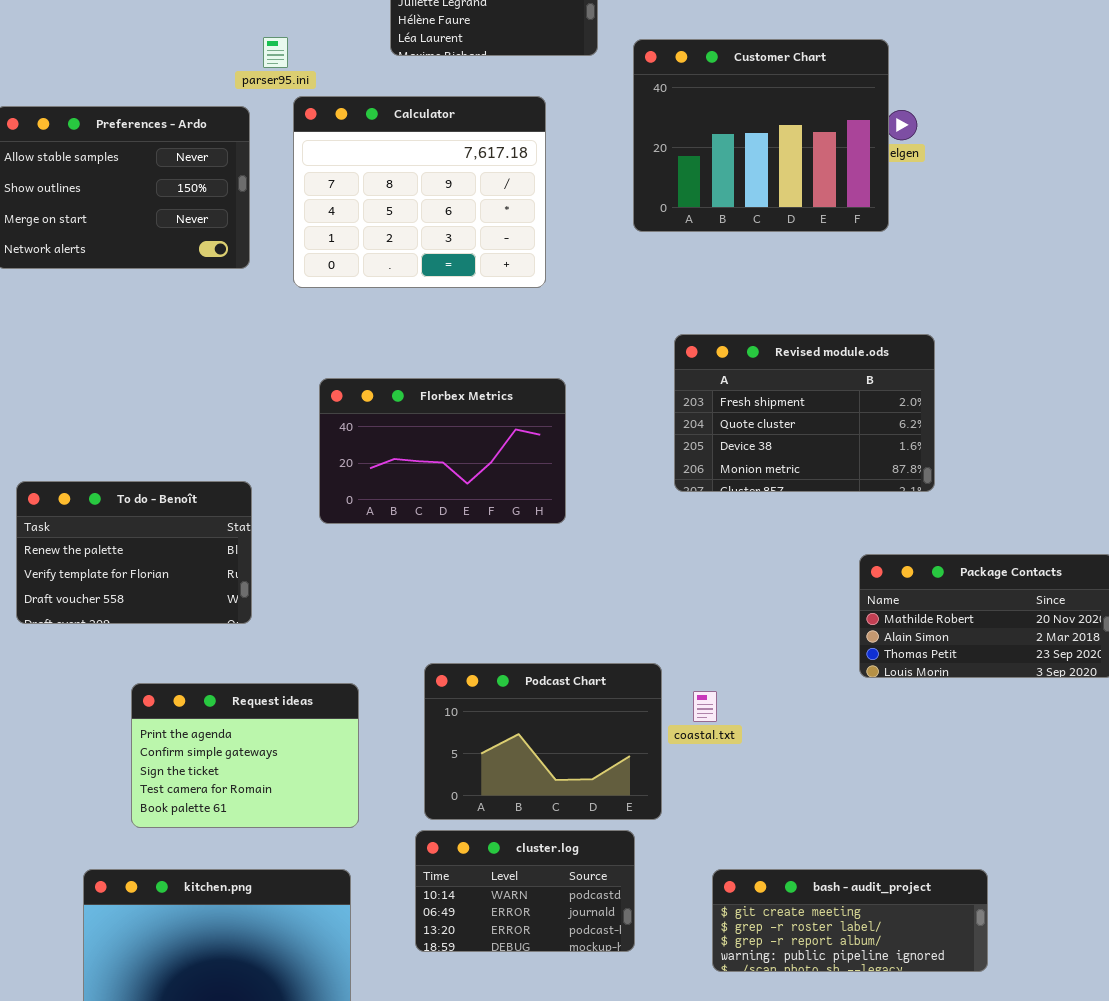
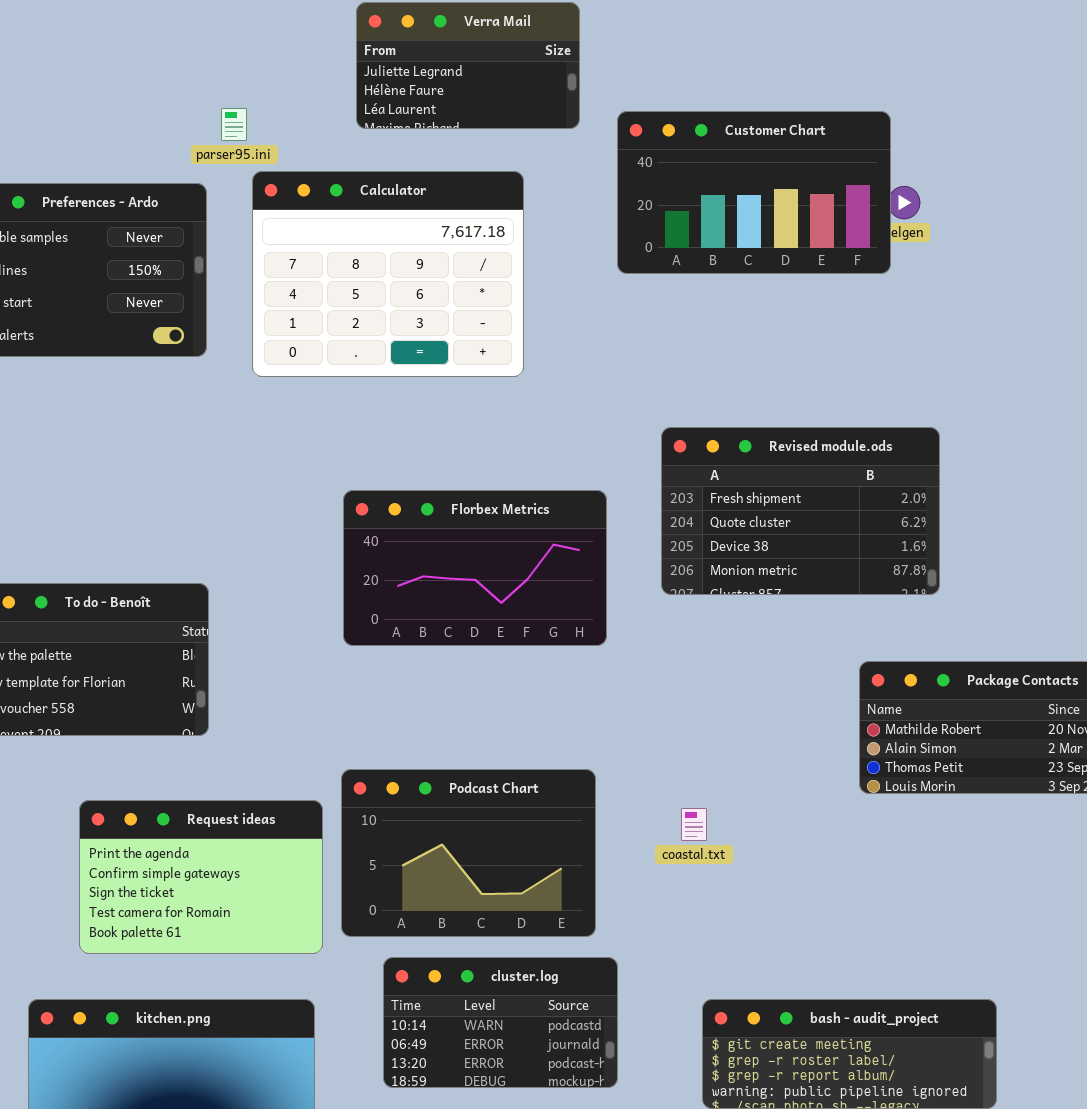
Customer Chart: [633,39,889,232] -> [617,111,891,274], resized
Florbex Metrics: [319,378,566,524] -> [343,490,607,646], moved
Podcast Chart: [424,663,662,820] -> [341,769,596,937], moved

